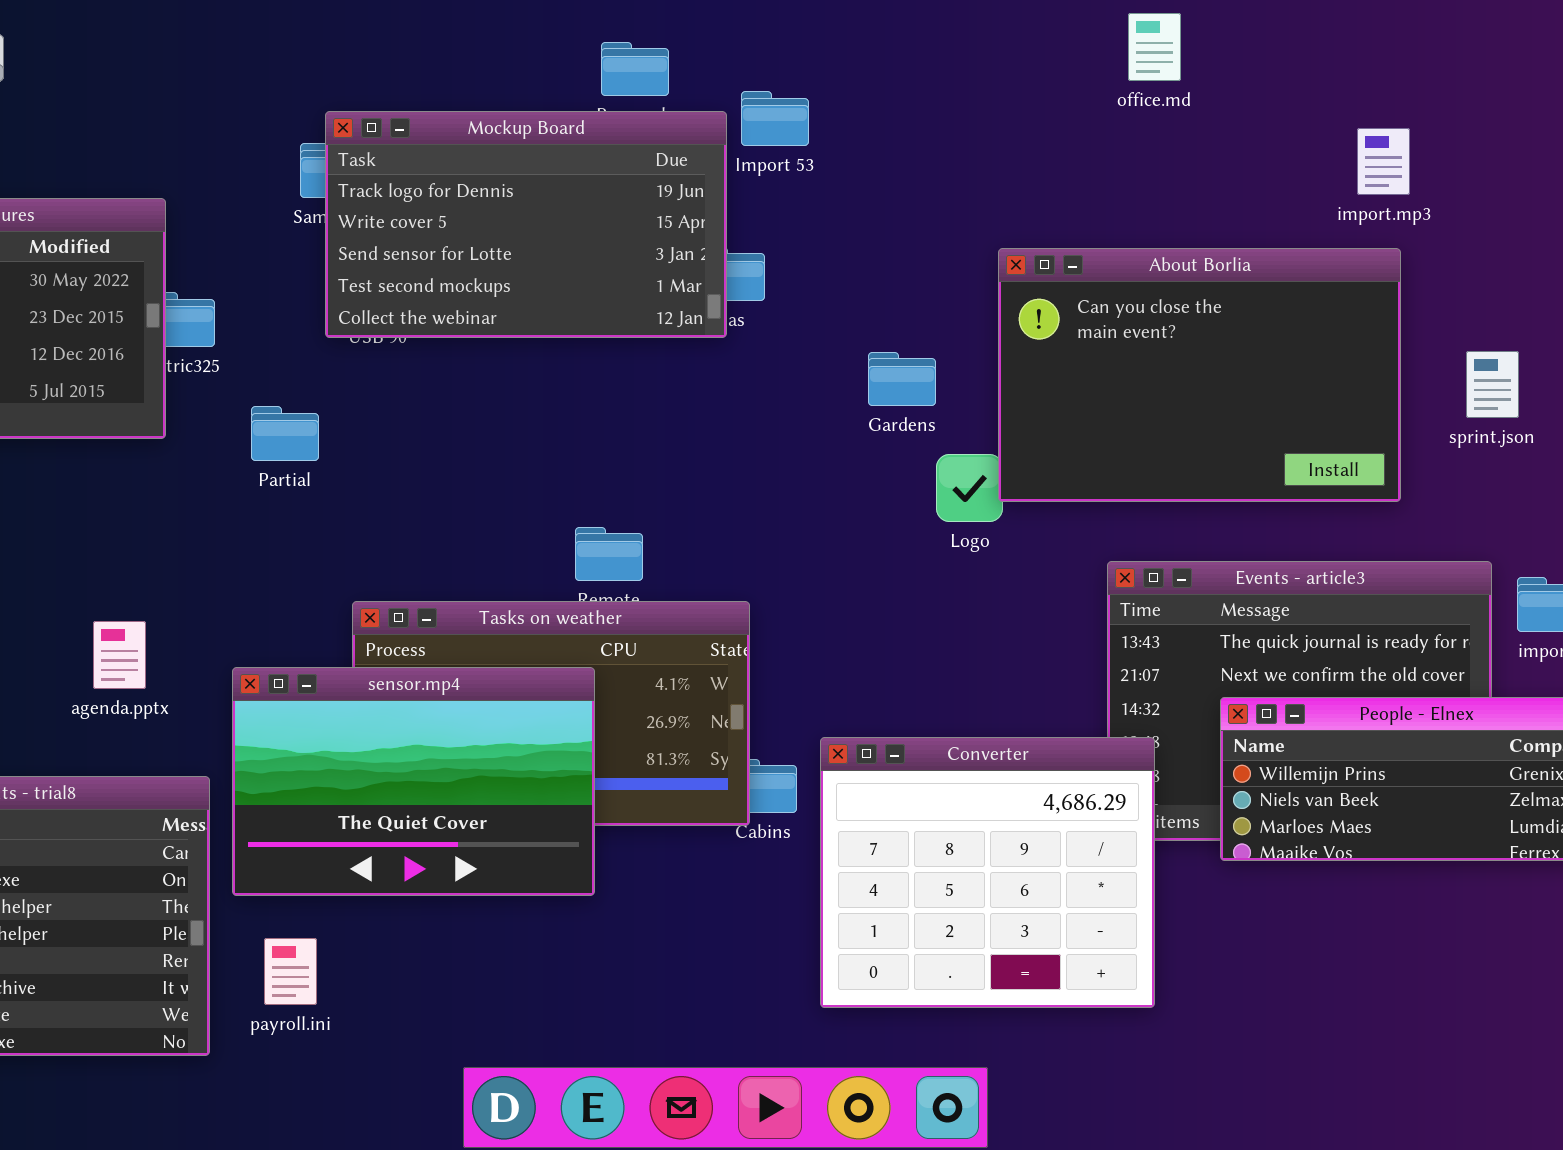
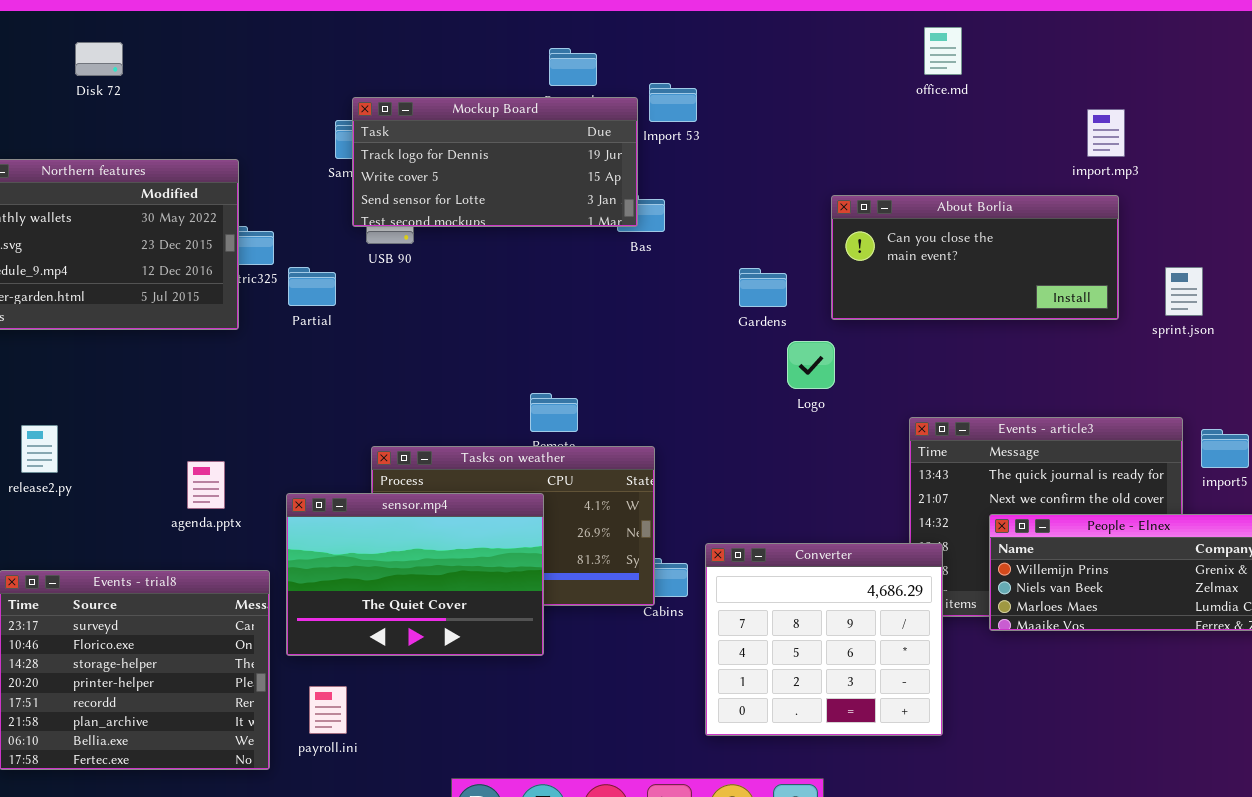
Mockup Board: [325,111,727,338] -> [352,97,638,227], resized
About Borlia: [998,248,1401,502] -> [831,195,1119,320], resized
Partial: [251,406,319,461] -> [288,267,336,306], moved

